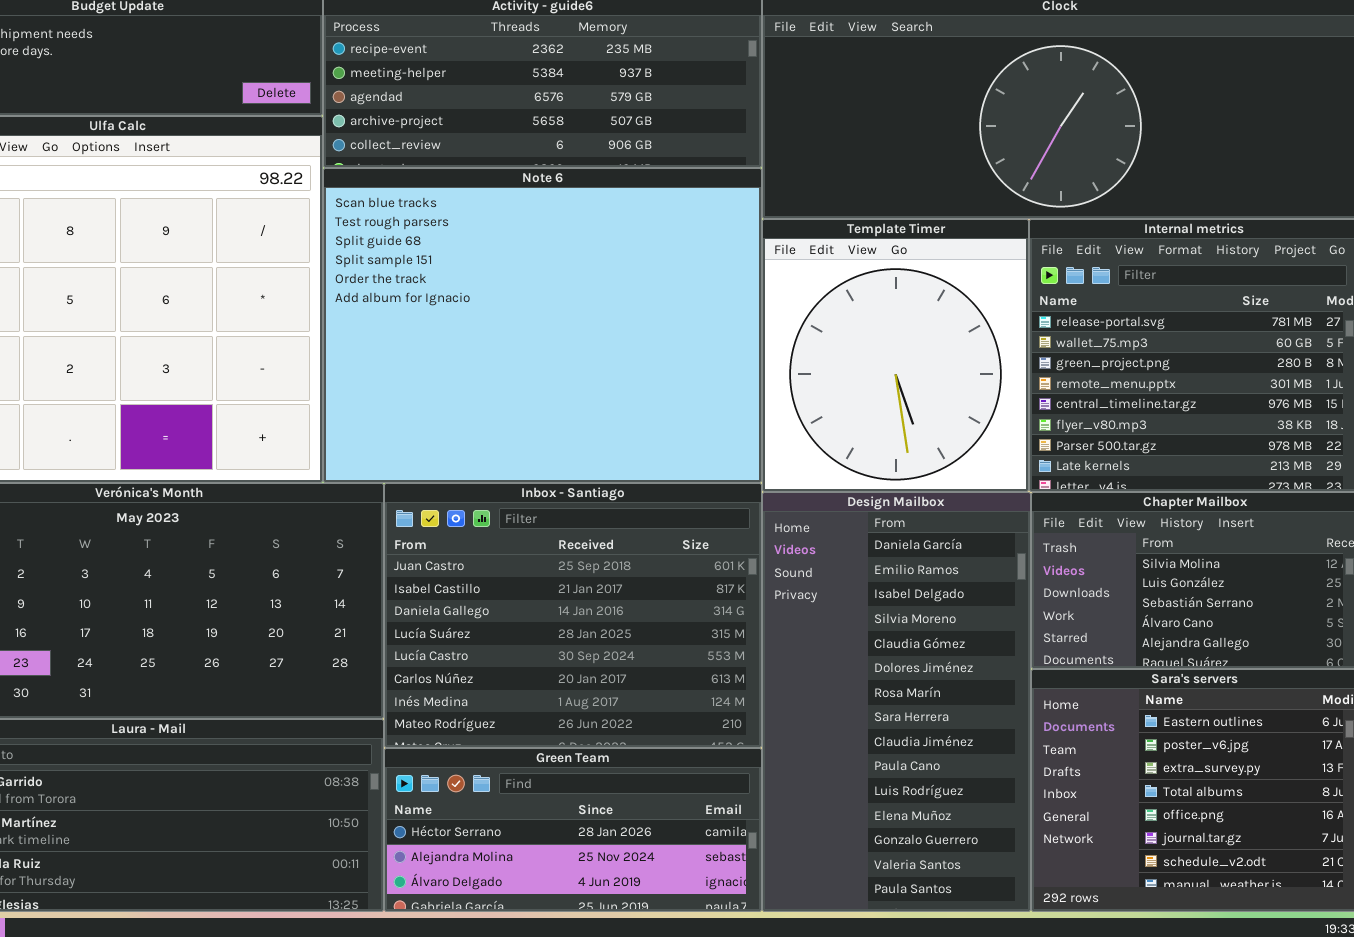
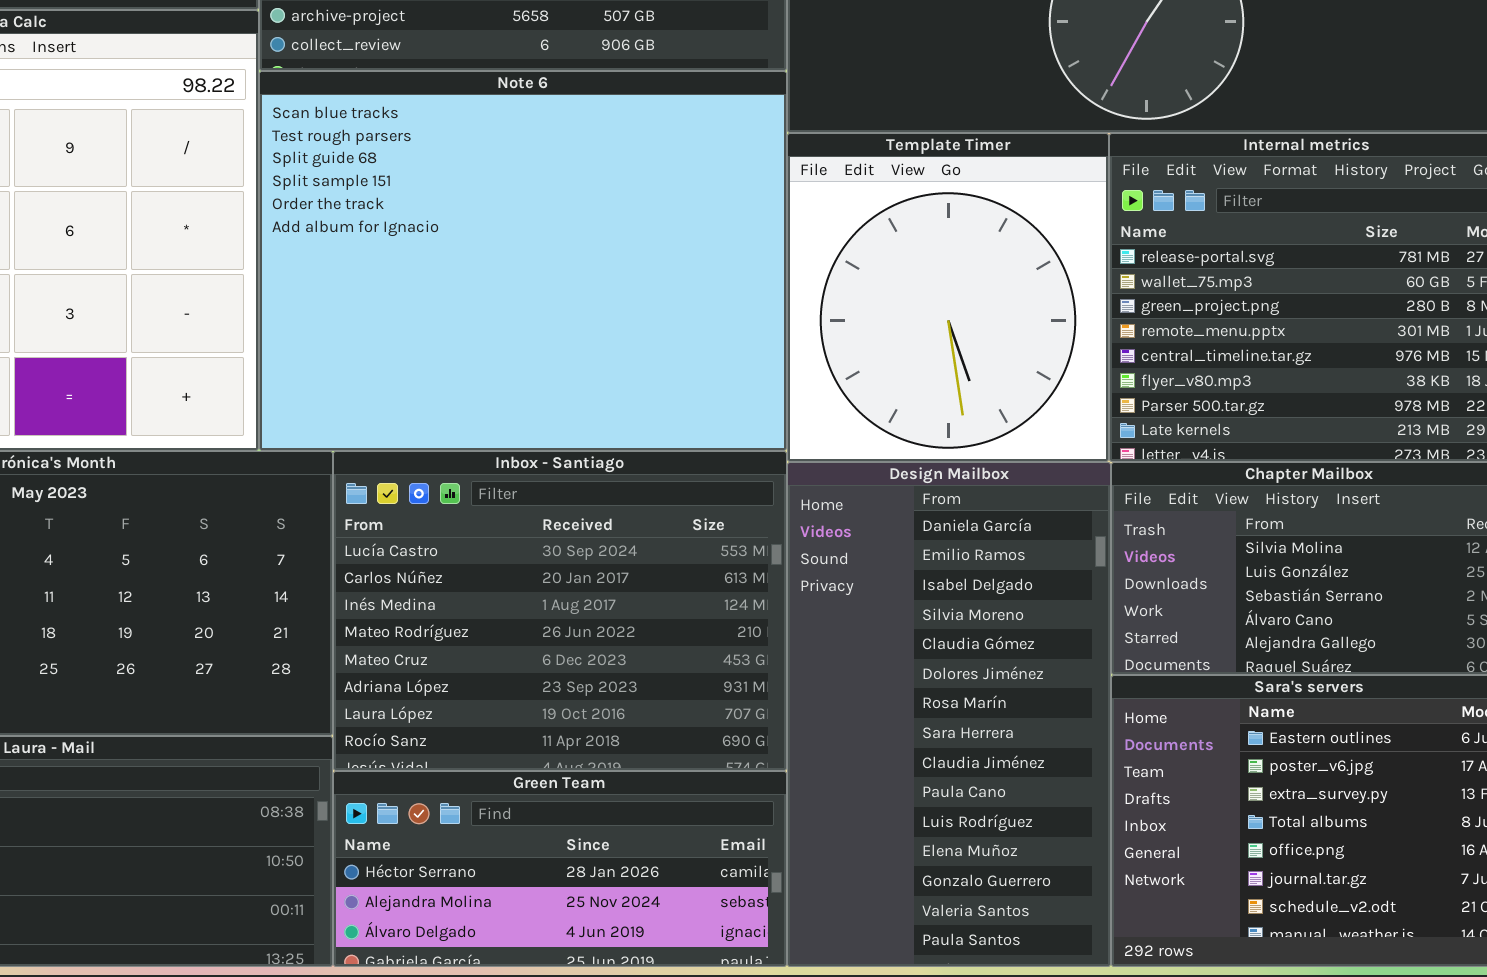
Inbox - Santiago: [384,483,762,748] -> [333,451,787,771], scrolled down 4 rows

